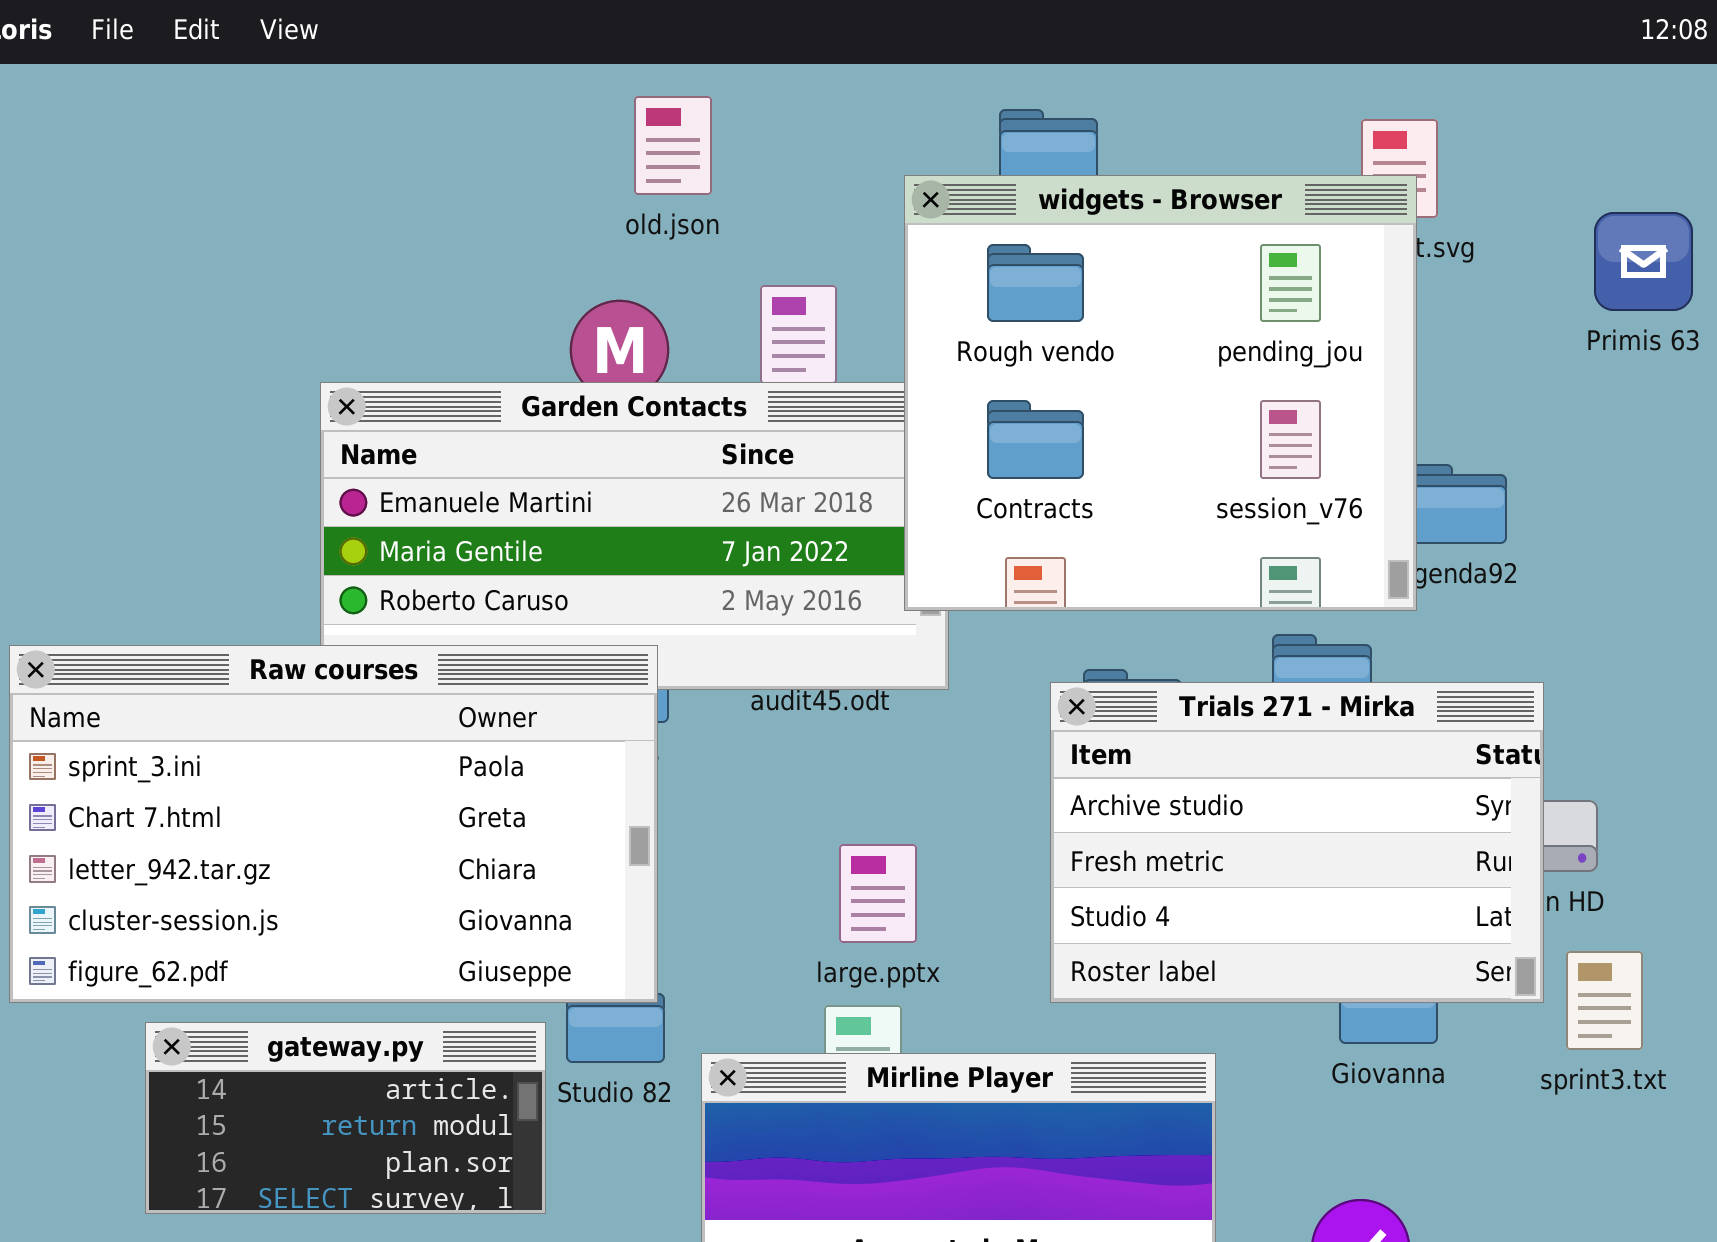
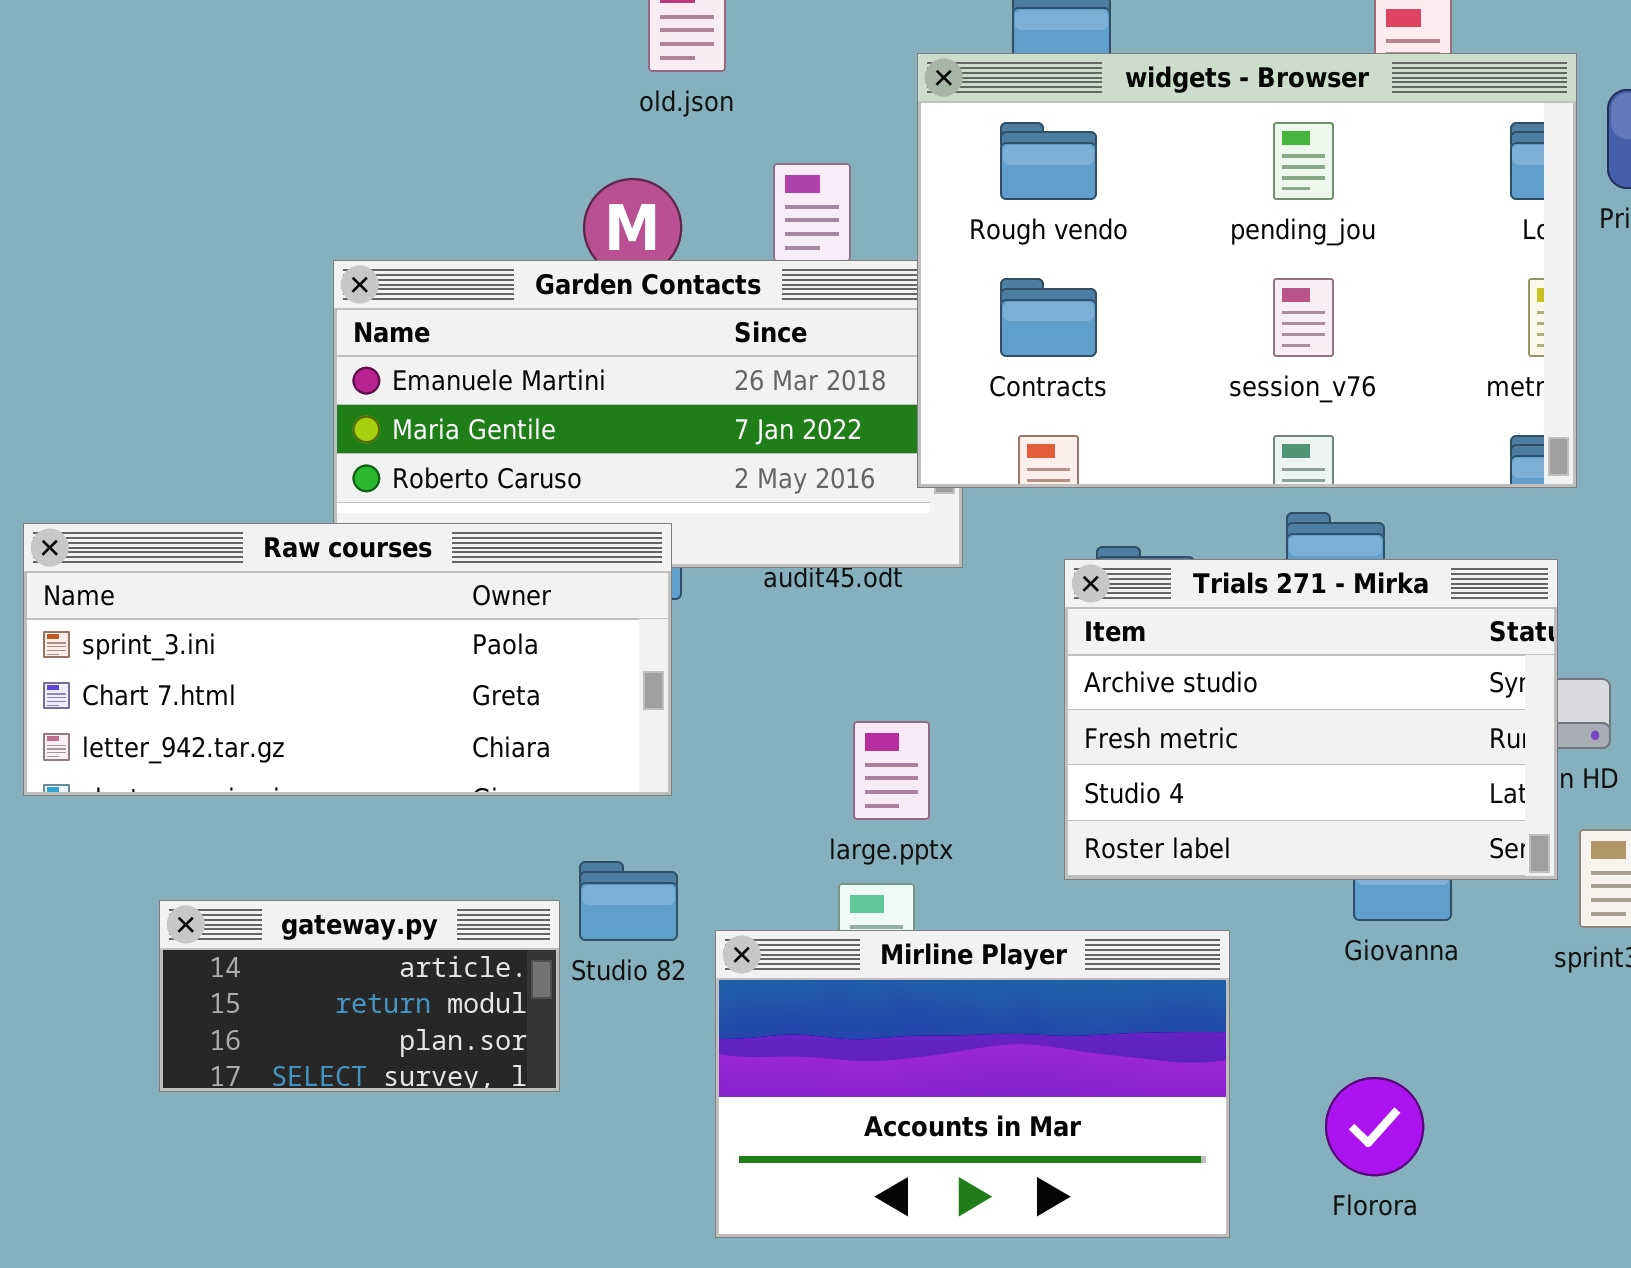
widgets - Browser: [904,175,1417,611] -> [917,53,1577,488], resized
Raw courses: [9,645,658,1003] -> [23,523,672,796], resized

